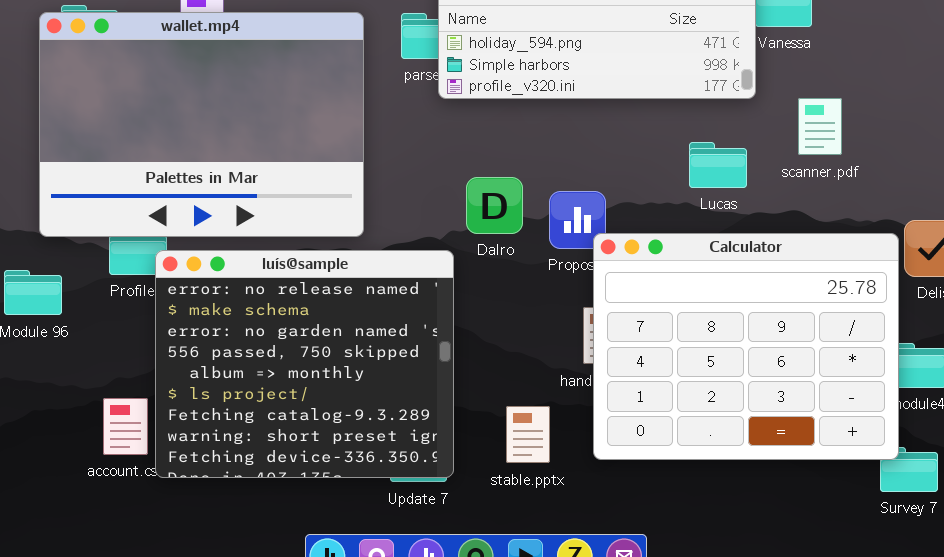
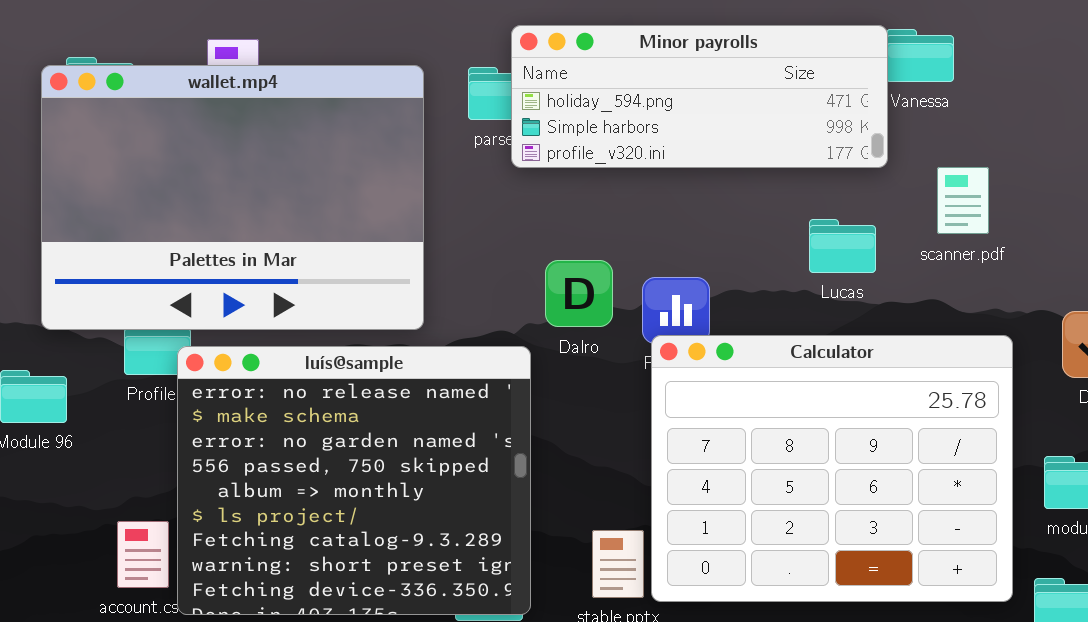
Calculator: [593,233,899,460] -> [651,335,1013,602], moved

